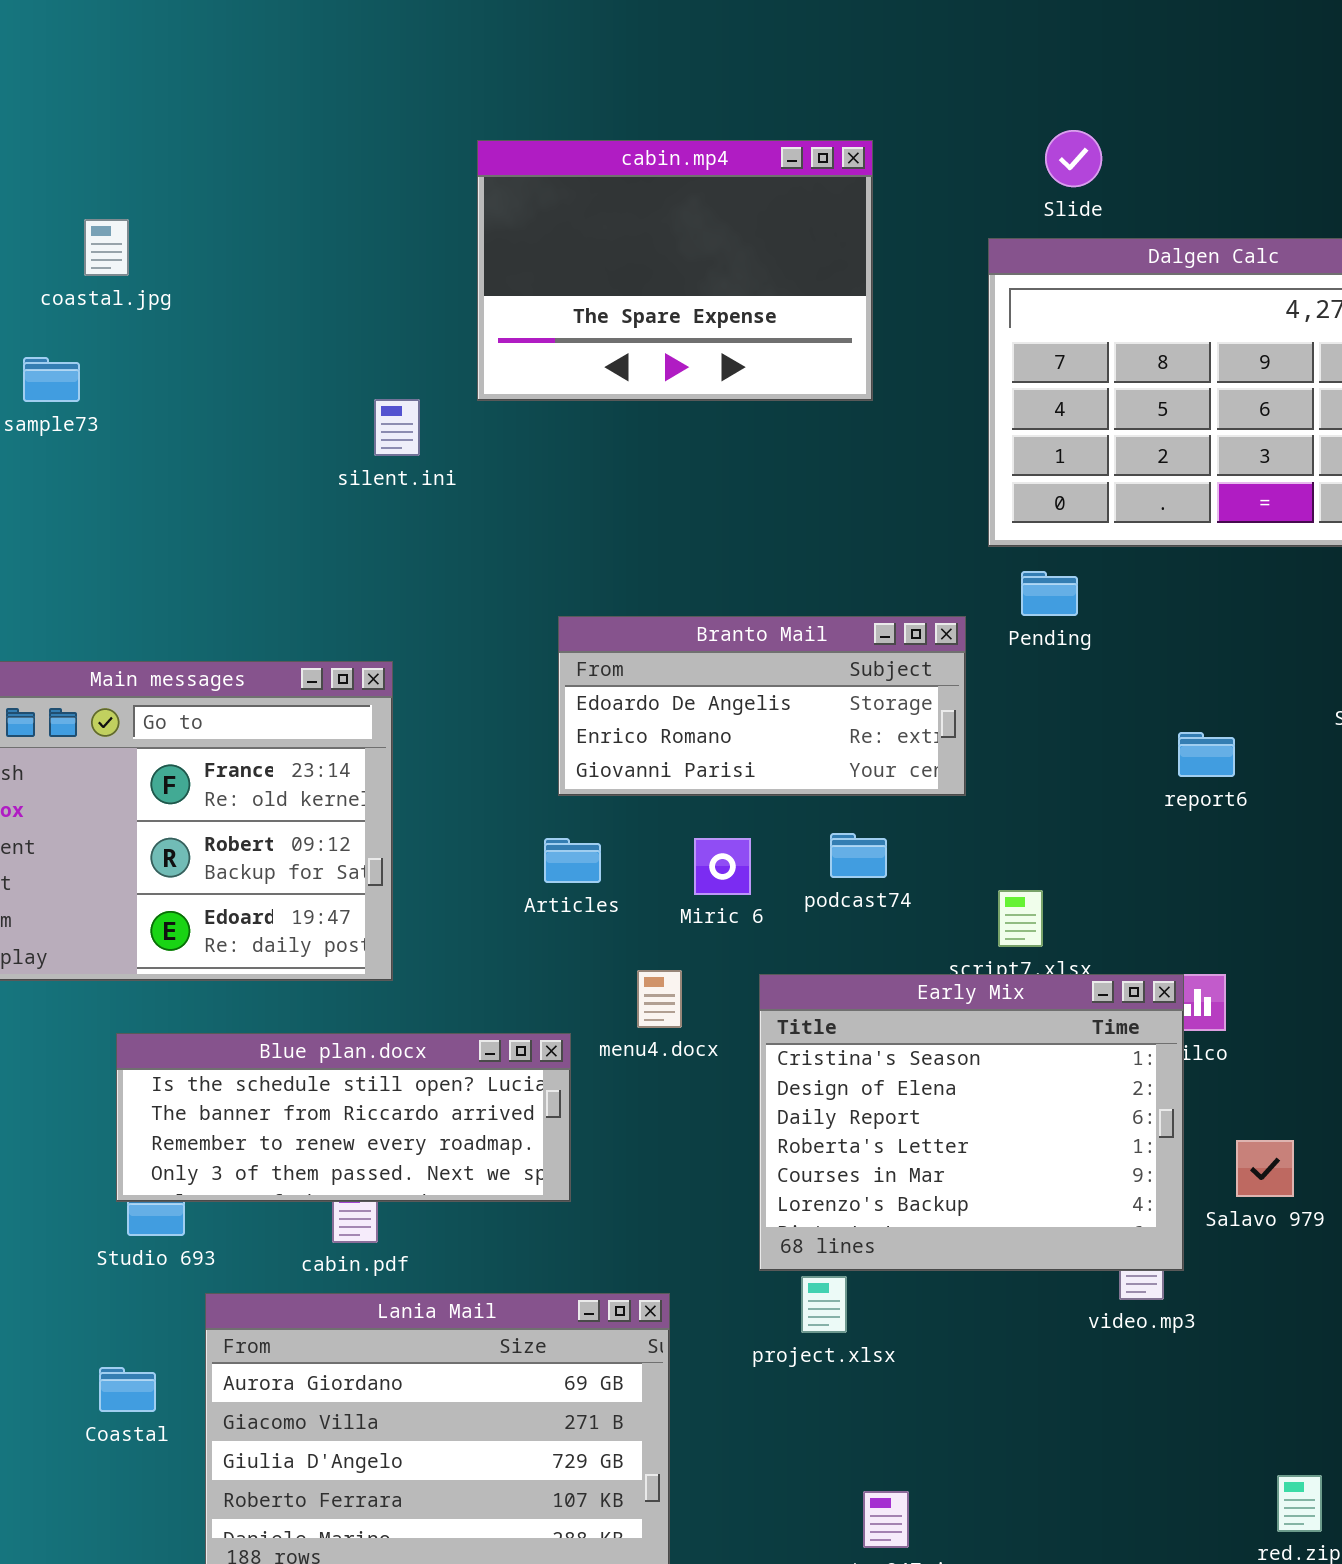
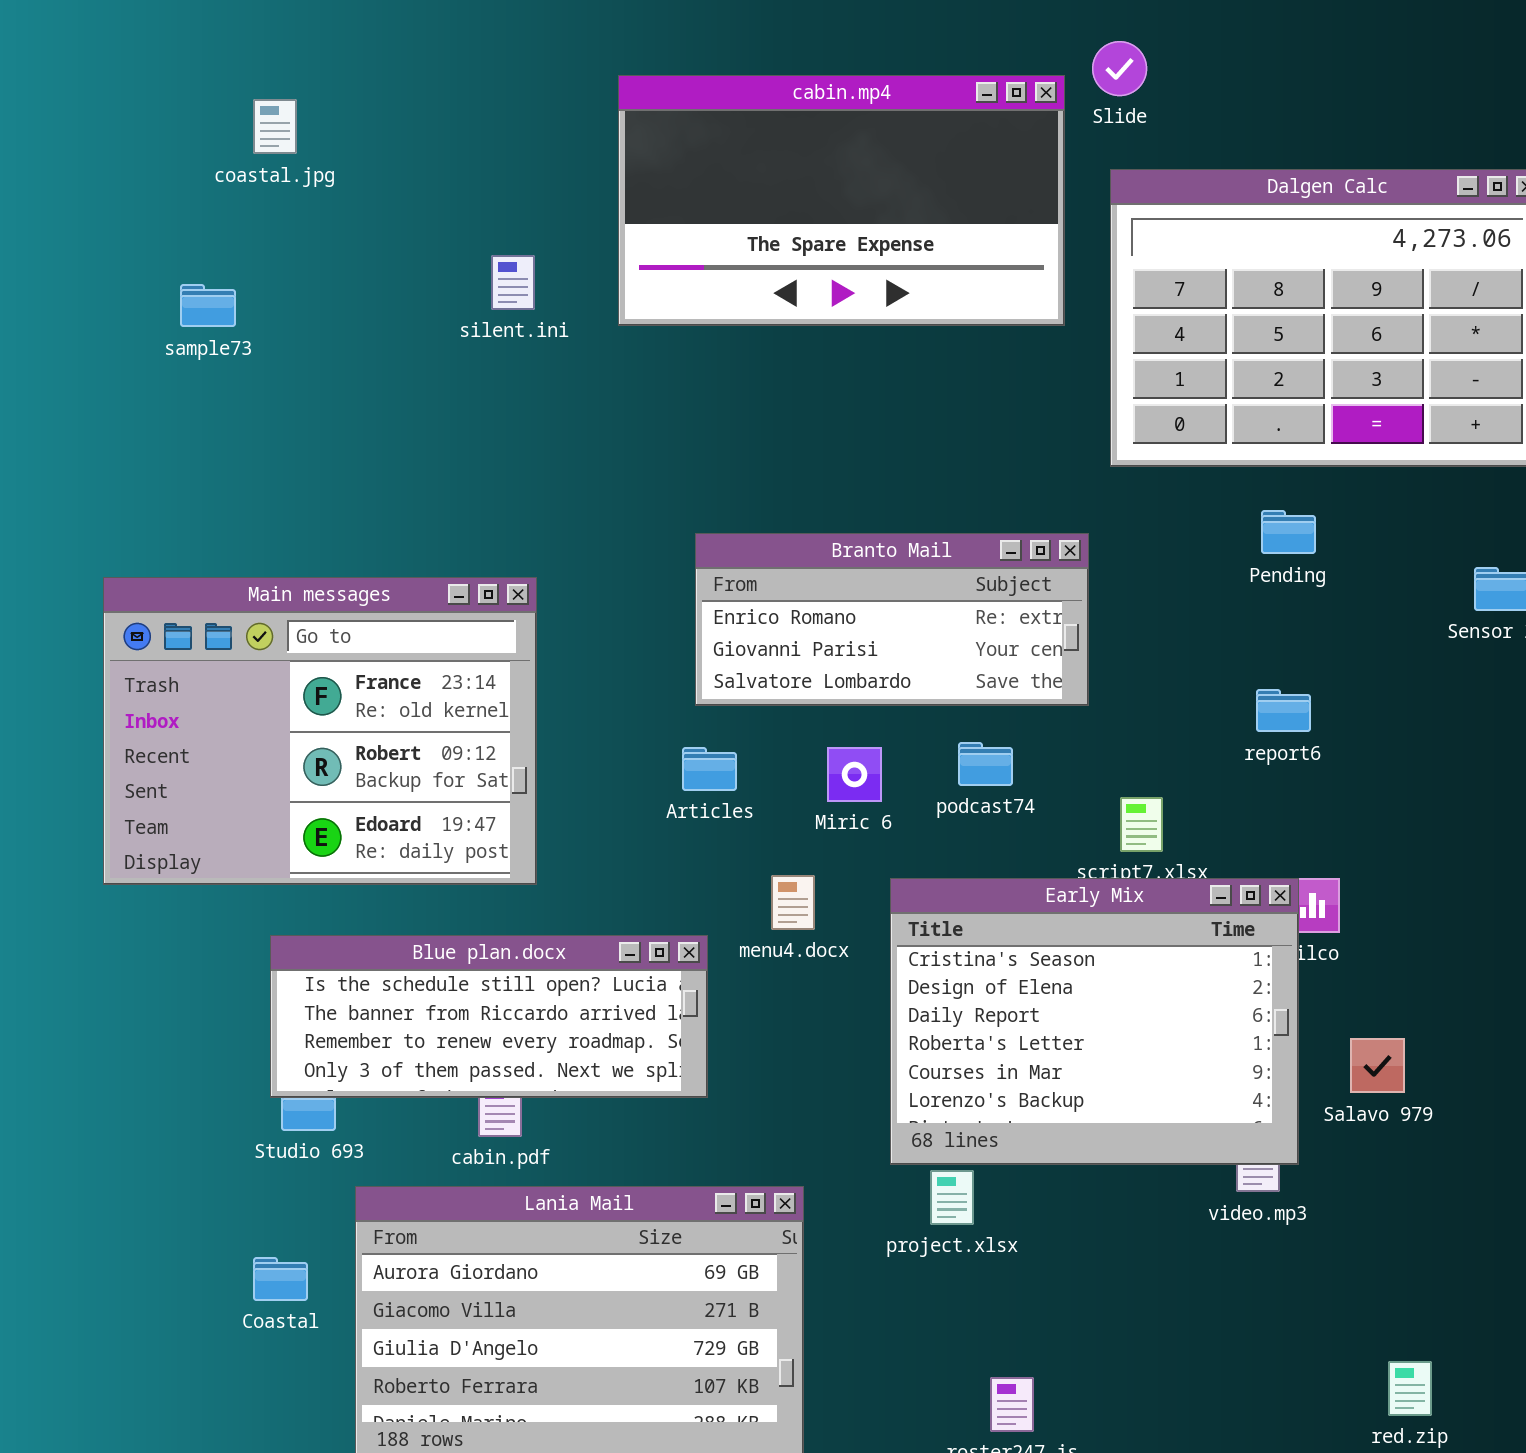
Slide: [1045,130,1102,187] -> [1092,41,1147,96], moved
cabin.mp4: [477,140,873,401] -> [618,75,1065,326], resized
coastal.jpg: [84,219,129,276] -> [253,99,297,154], moved
silent.ini: [374,399,420,456] -> [491,255,535,310], moved
Pending: [1021,571,1078,616] -> [1261,510,1316,554], moved
Branto Mail: [558,616,966,796] -> [695,533,1089,706], scrolled down 1 row
report6: [1178,732,1235,777] -> [1256,689,1311,732], moved

